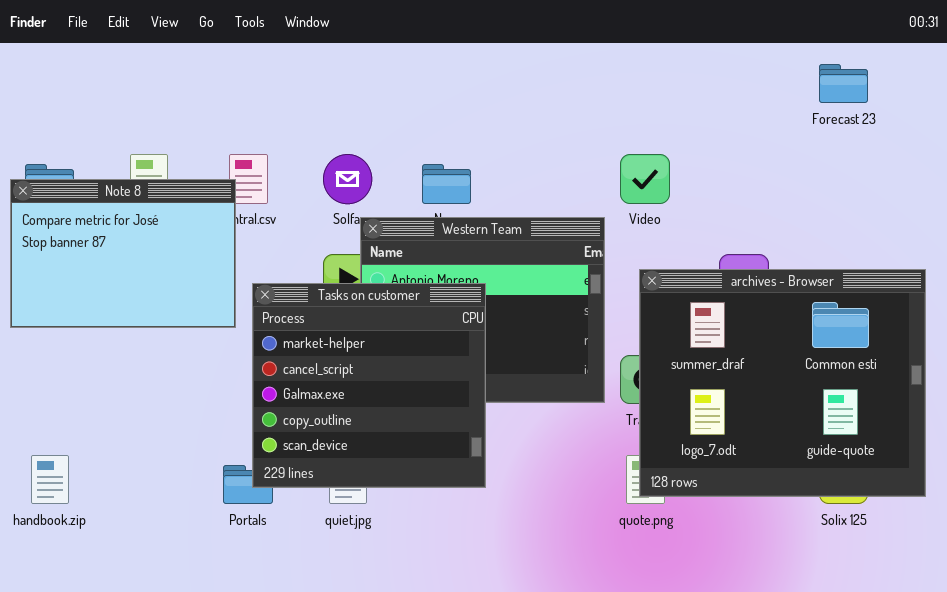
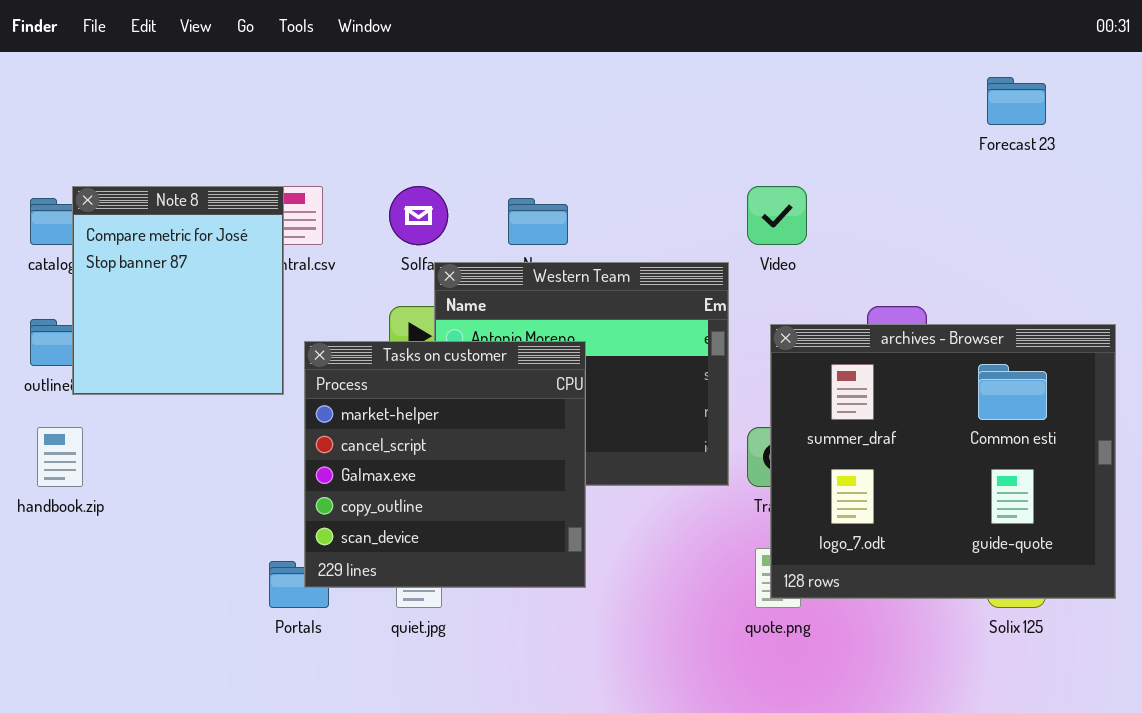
Note 8: [10,179,236,328] -> [72,186,284,395], resized
handbook.zip: [31,455,69,504] -> [37,427,83,487], moved

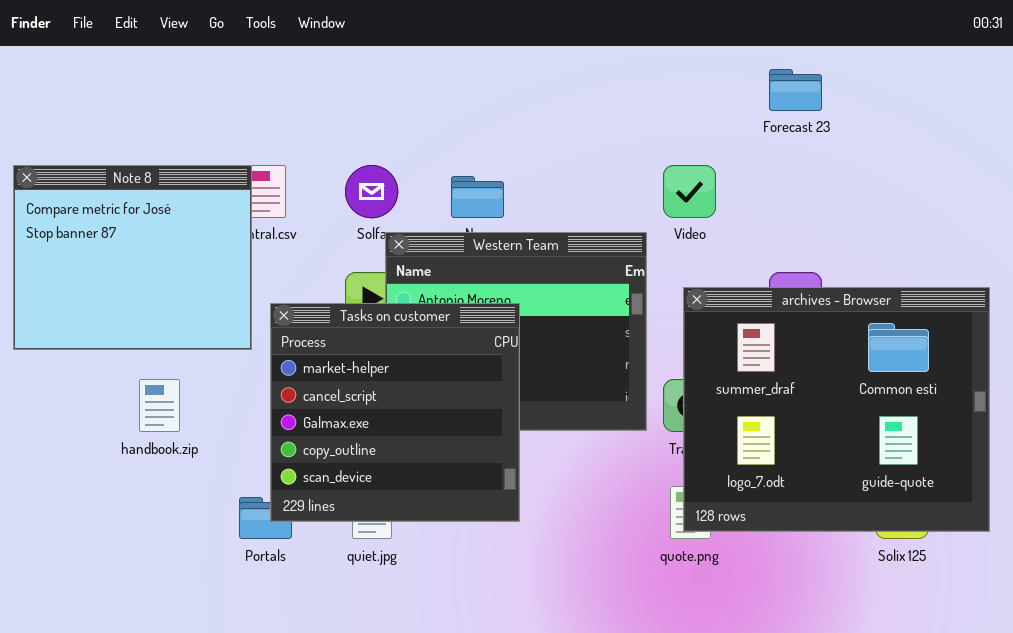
Forecast 23: [987,77,1046,125] -> [769,69,822,111], moved
Note 8: [72,186,284,395] -> [13,165,252,350], resized
handbook.zip: [37,427,83,487] -> [139,379,180,432], moved

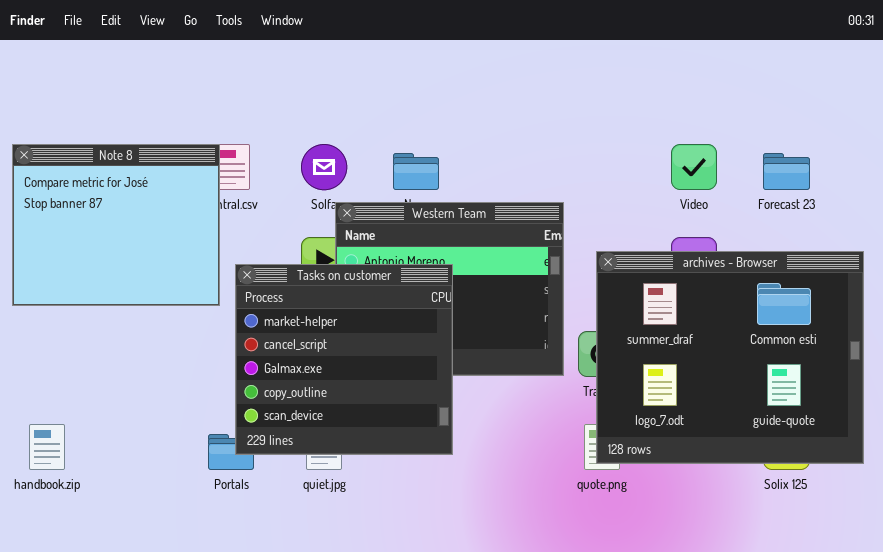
Forecast 23: [769,69,822,111] -> [763,153,810,190], moved
Video: [663,165,716,218] -> [671,144,717,190], moved
handbook.zip: [139,379,180,432] -> [29,424,65,470], moved

